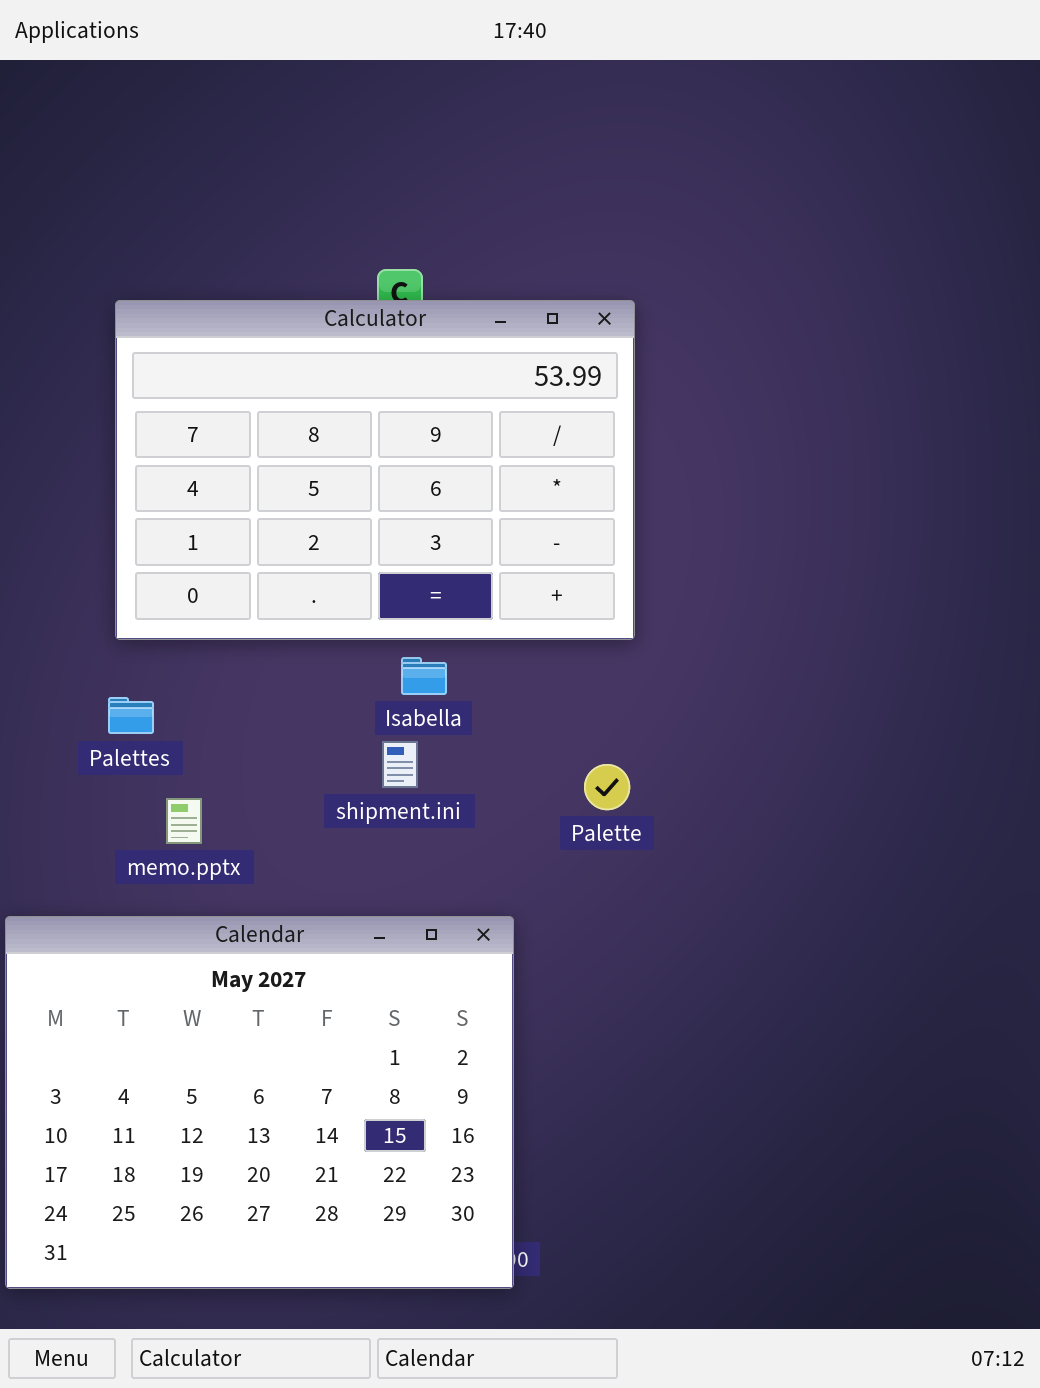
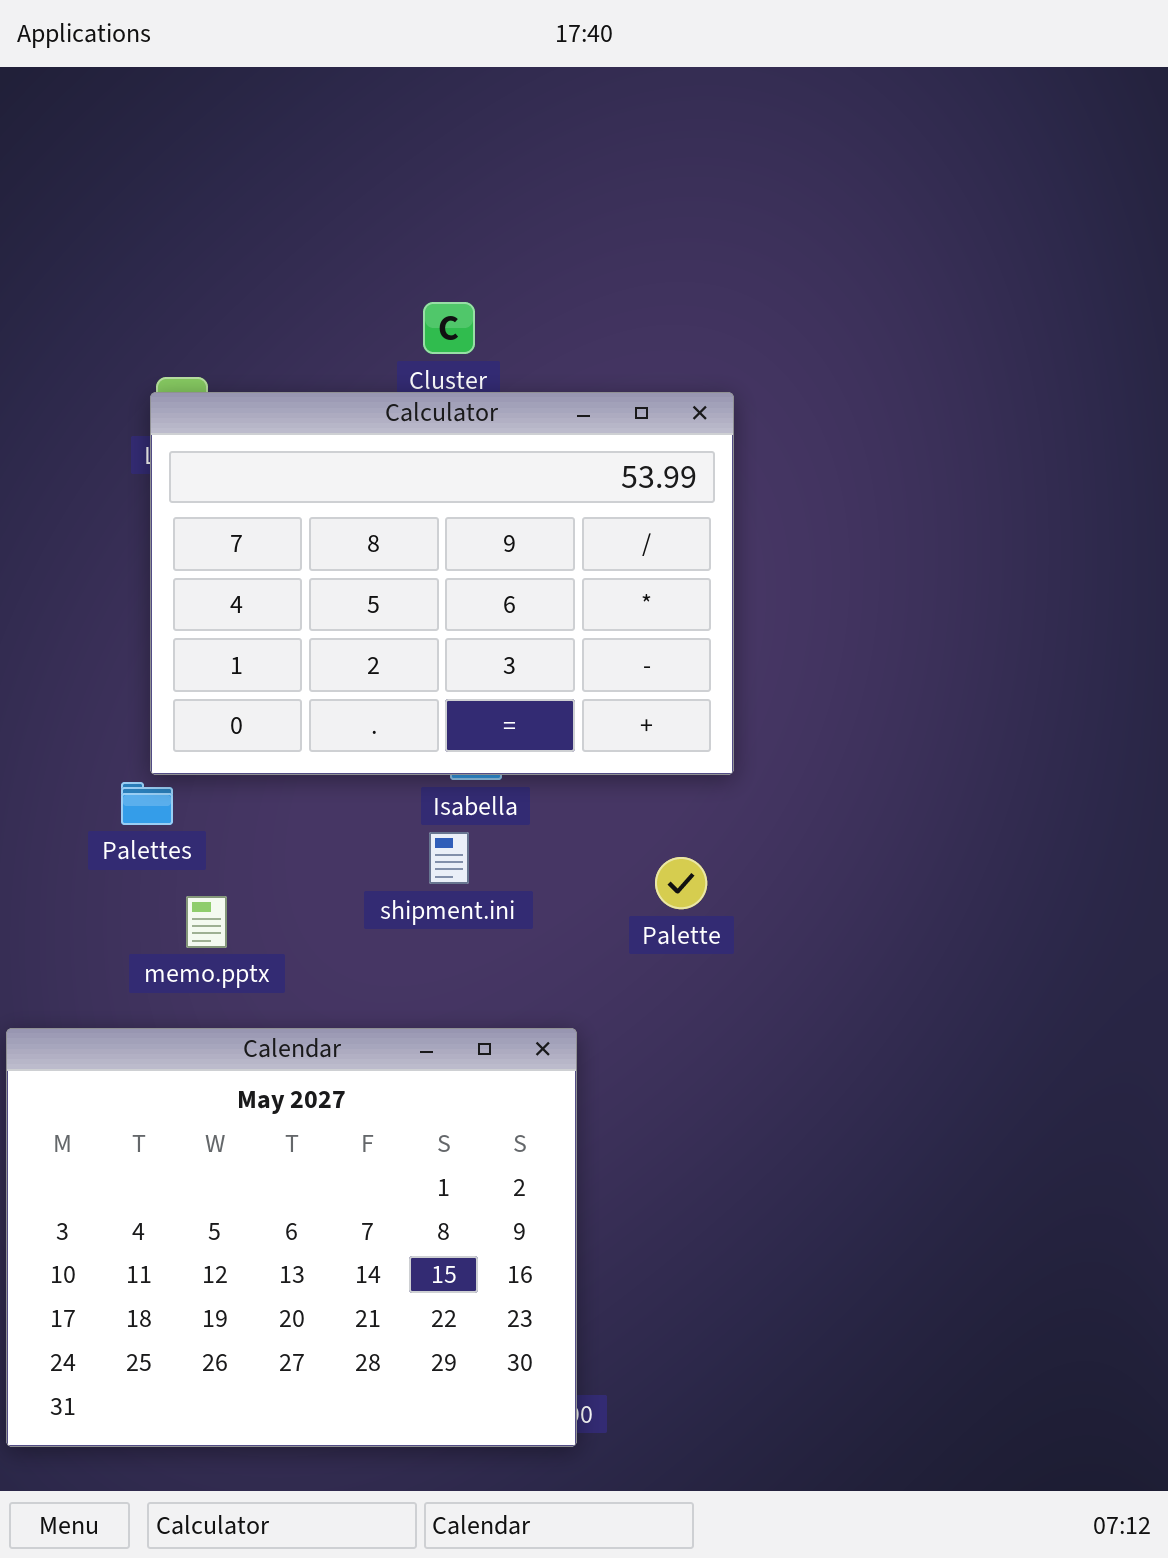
Calculator: [115,300,635,640] -> [150,392,734,775], moved

